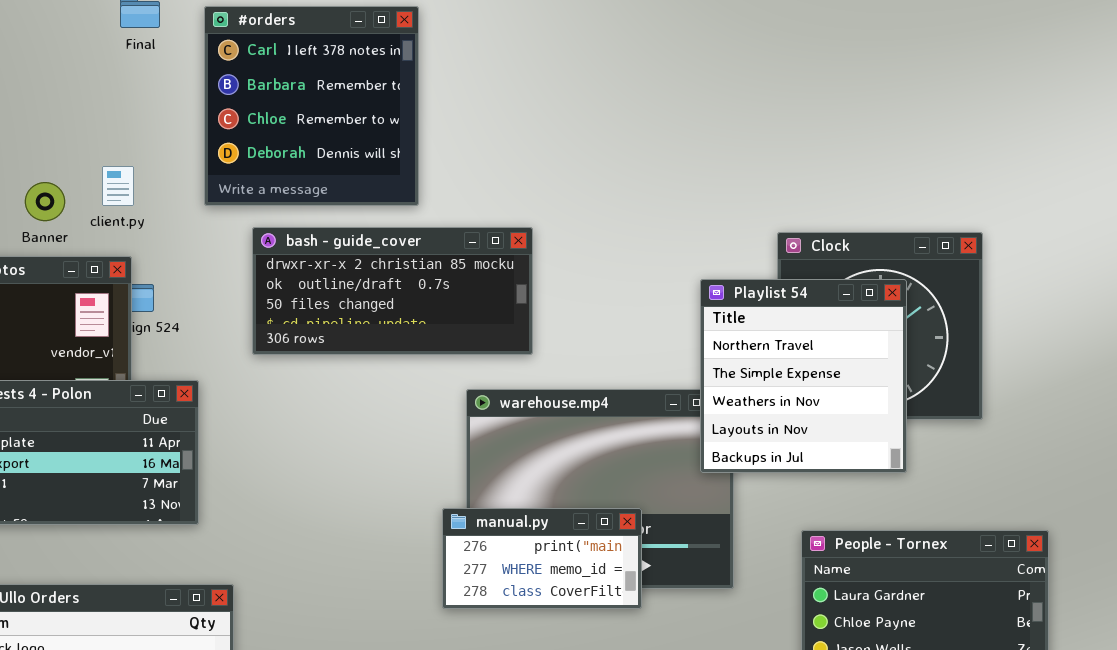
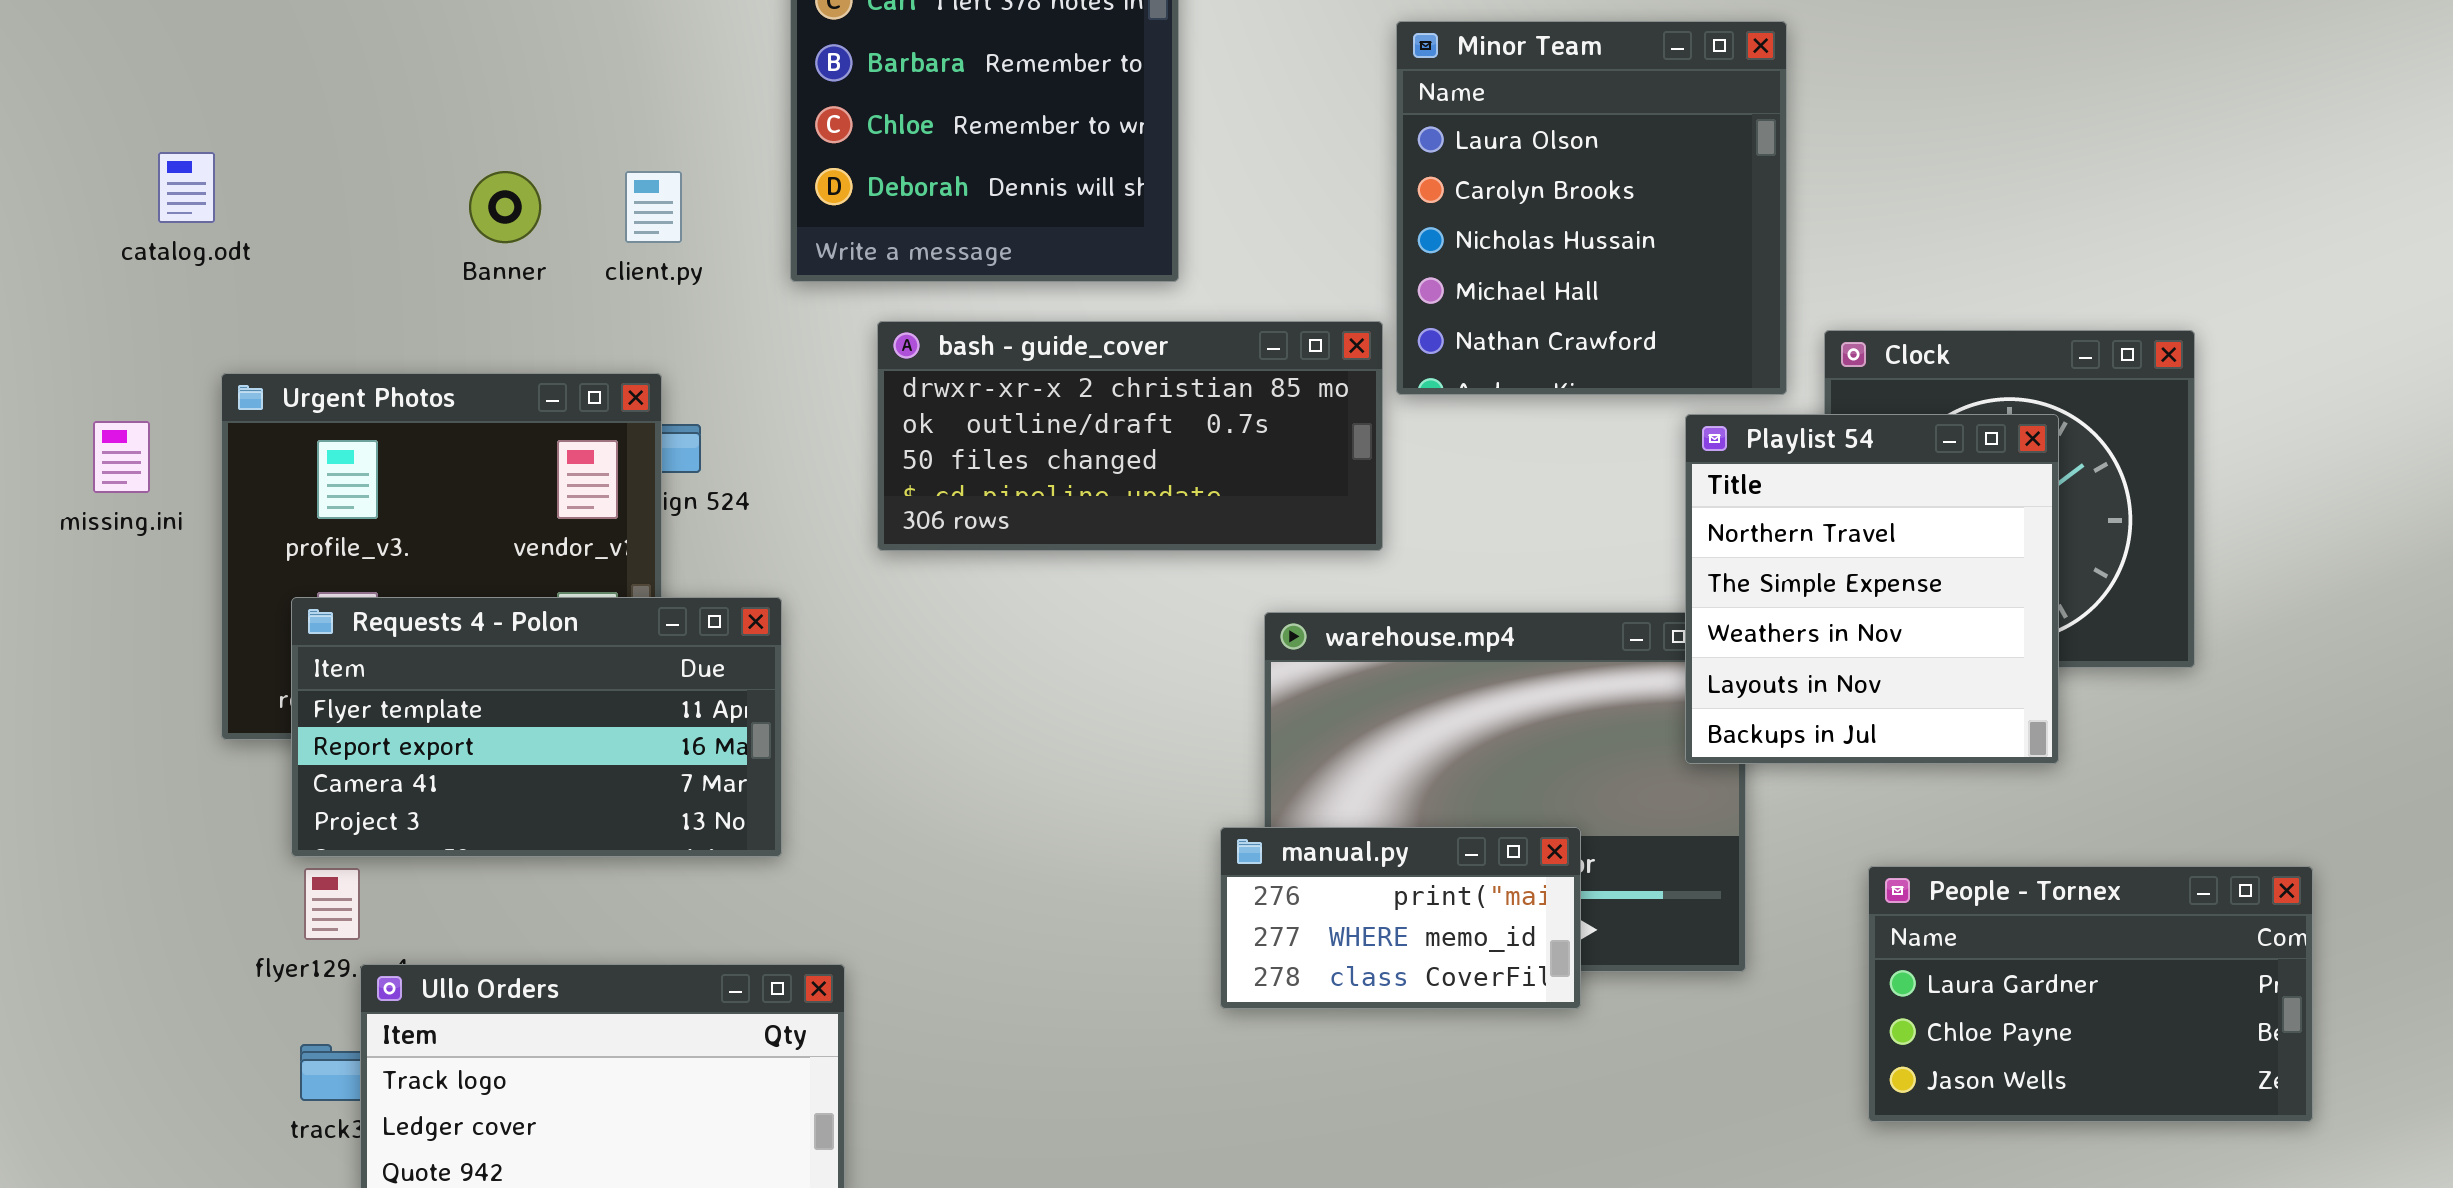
Minor Team: none -> [1396,21,1787,395], opened
client.py: [102,166,134,206] -> [625,171,682,243], moved
Banner: [25,182,65,221] -> [469,171,541,243], moved

